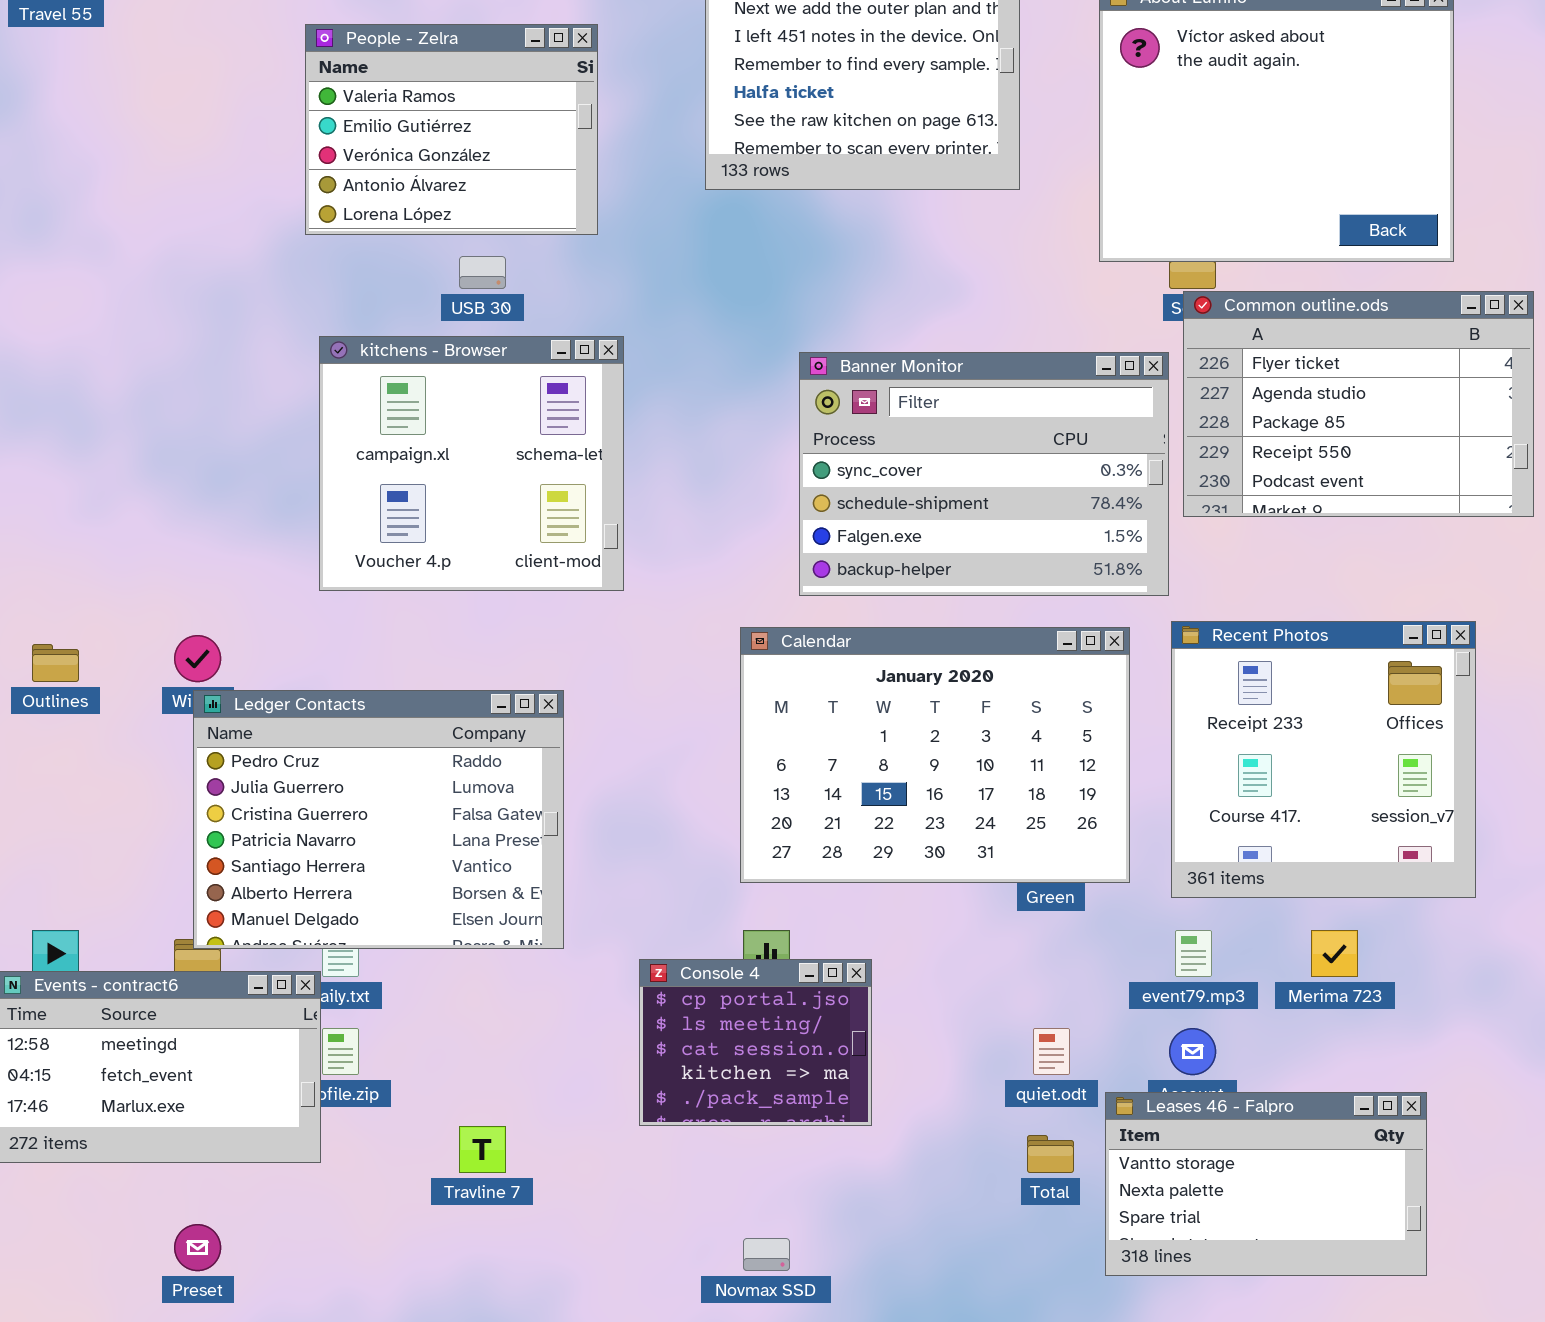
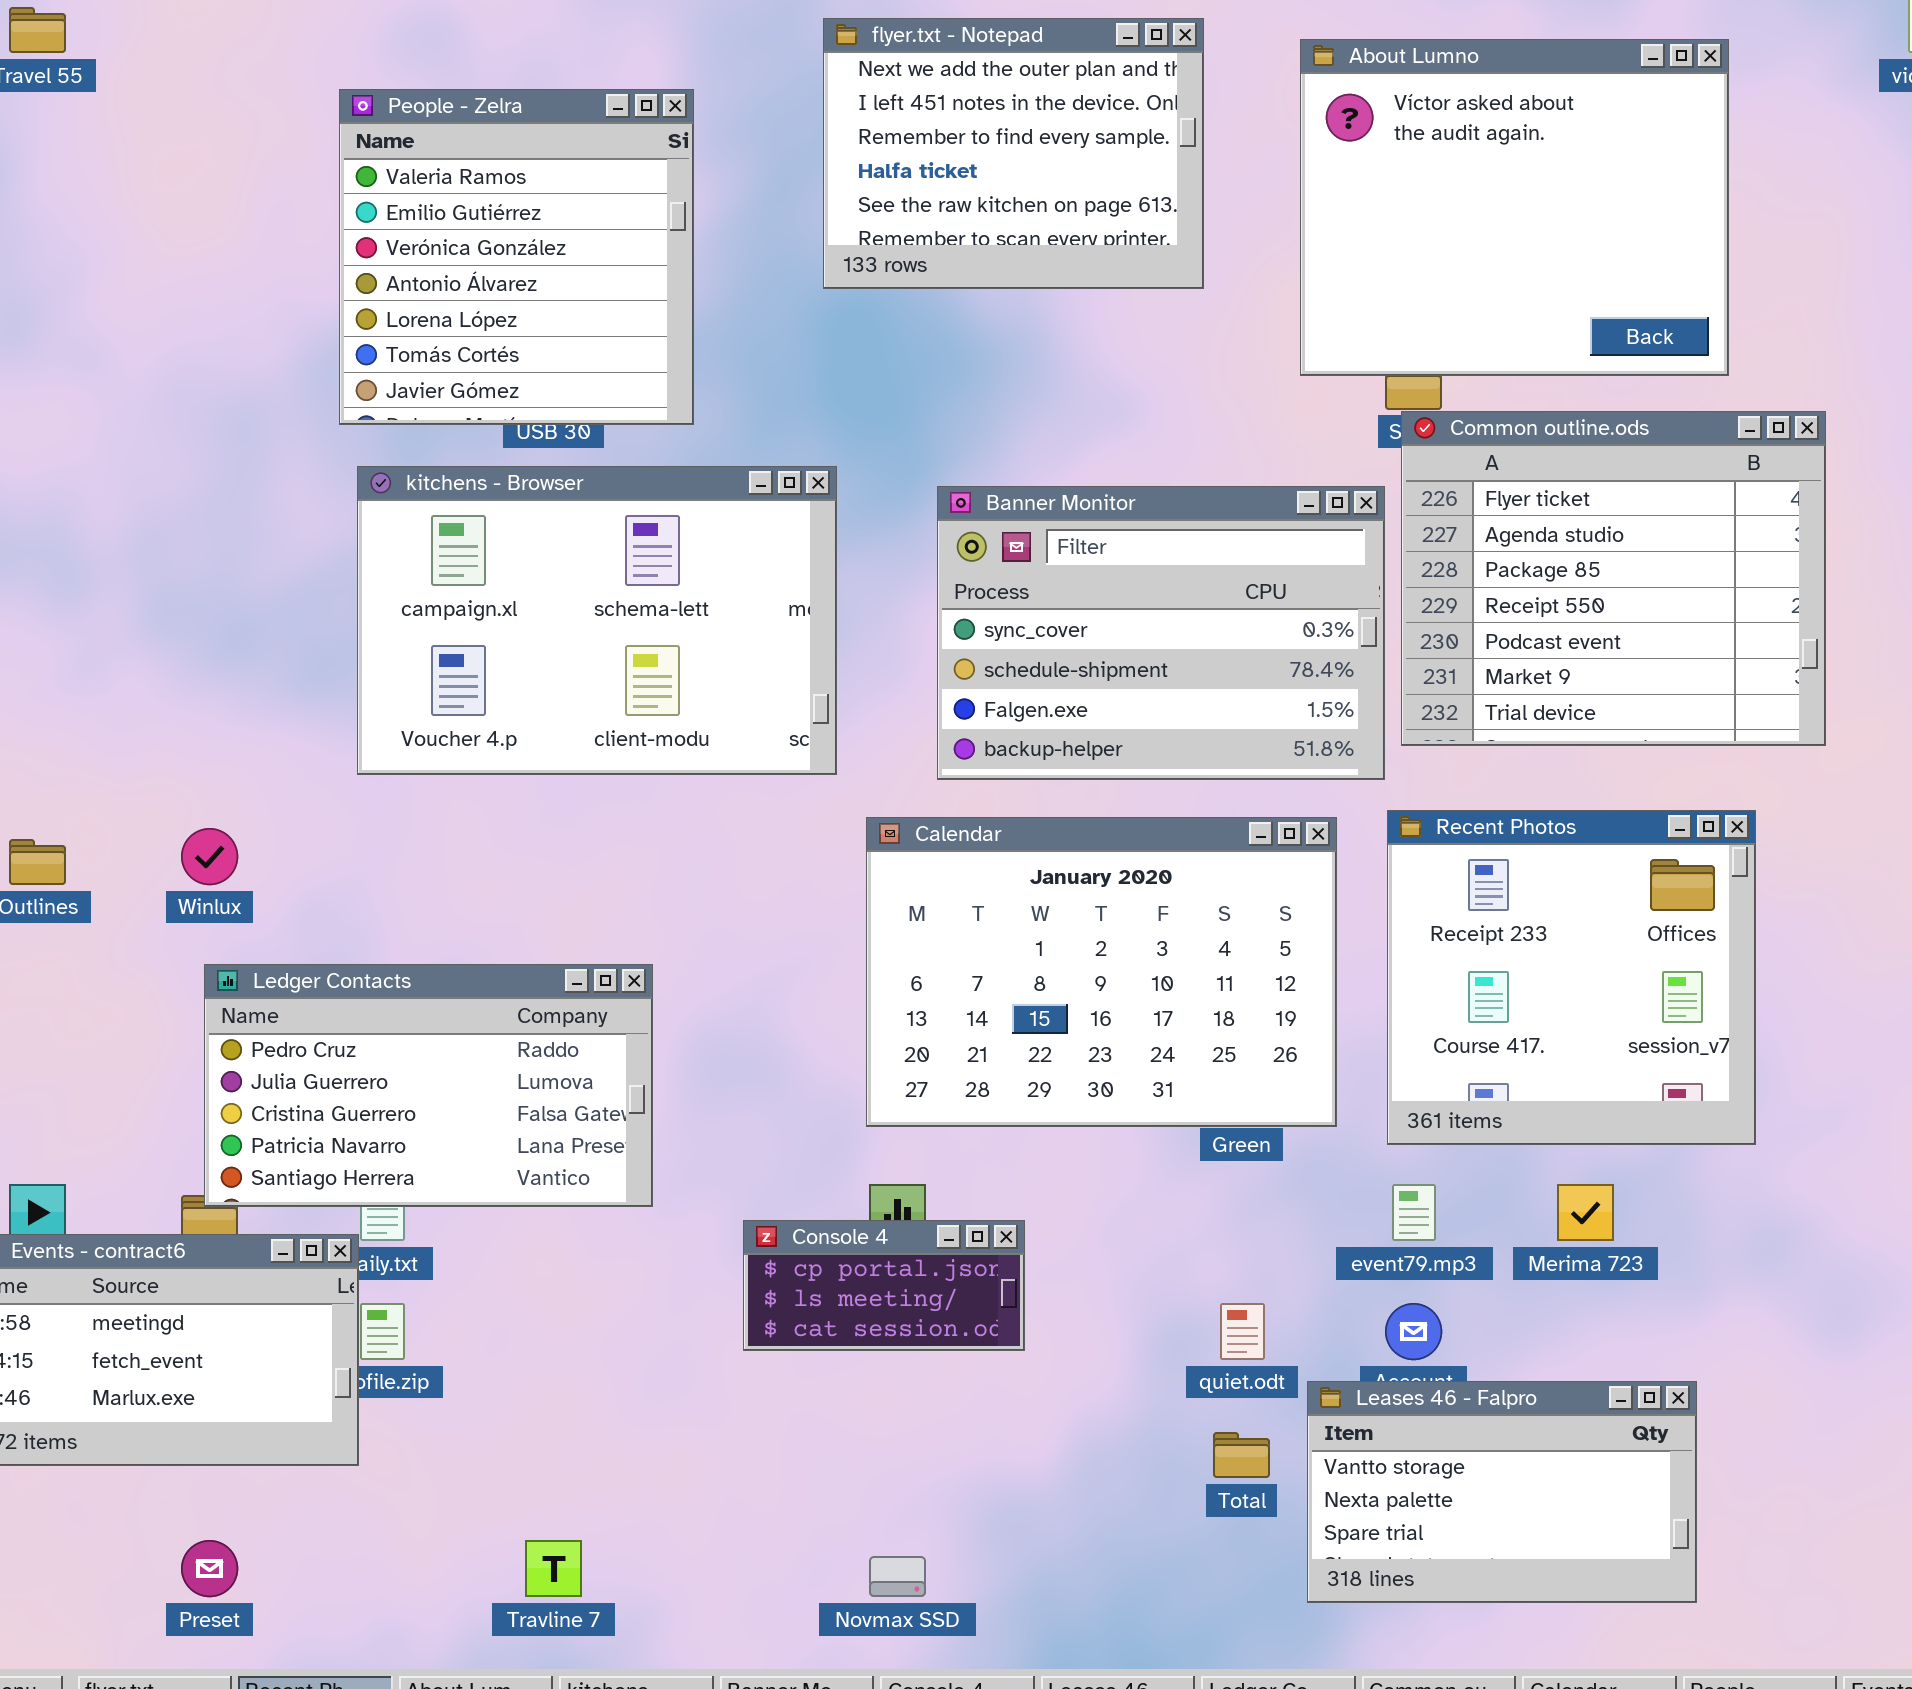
People - Zelra: [305,24,598,235] -> [339,89,694,425], resized
Common outline.ods: [1183,291,1534,517] -> [1401,411,1826,746], resized
kitchens - Browser: [319,336,624,591] -> [357,466,837,775], resized
Ledger Contacts: [193,690,564,949] -> [204,964,653,1207], resized
Console 4: [639,959,872,1126] -> [743,1220,1025,1351], resized
Travline 7: [459,1126,506,1173] -> [525,1540,582,1597], moved

